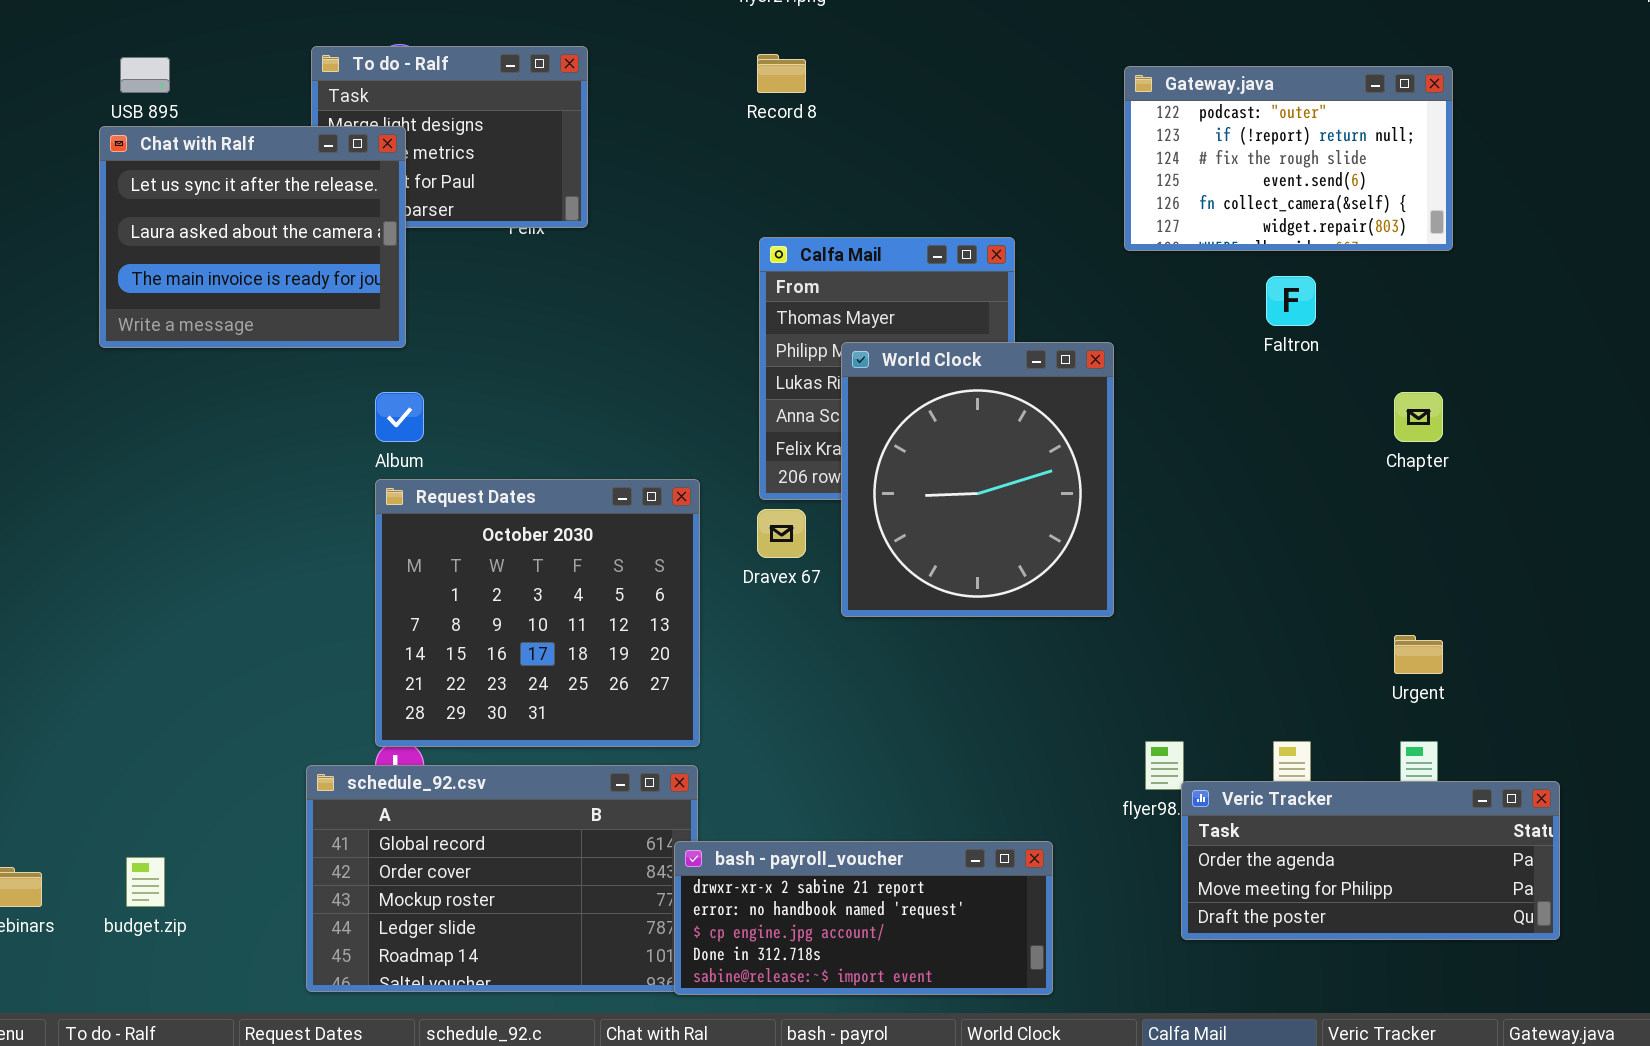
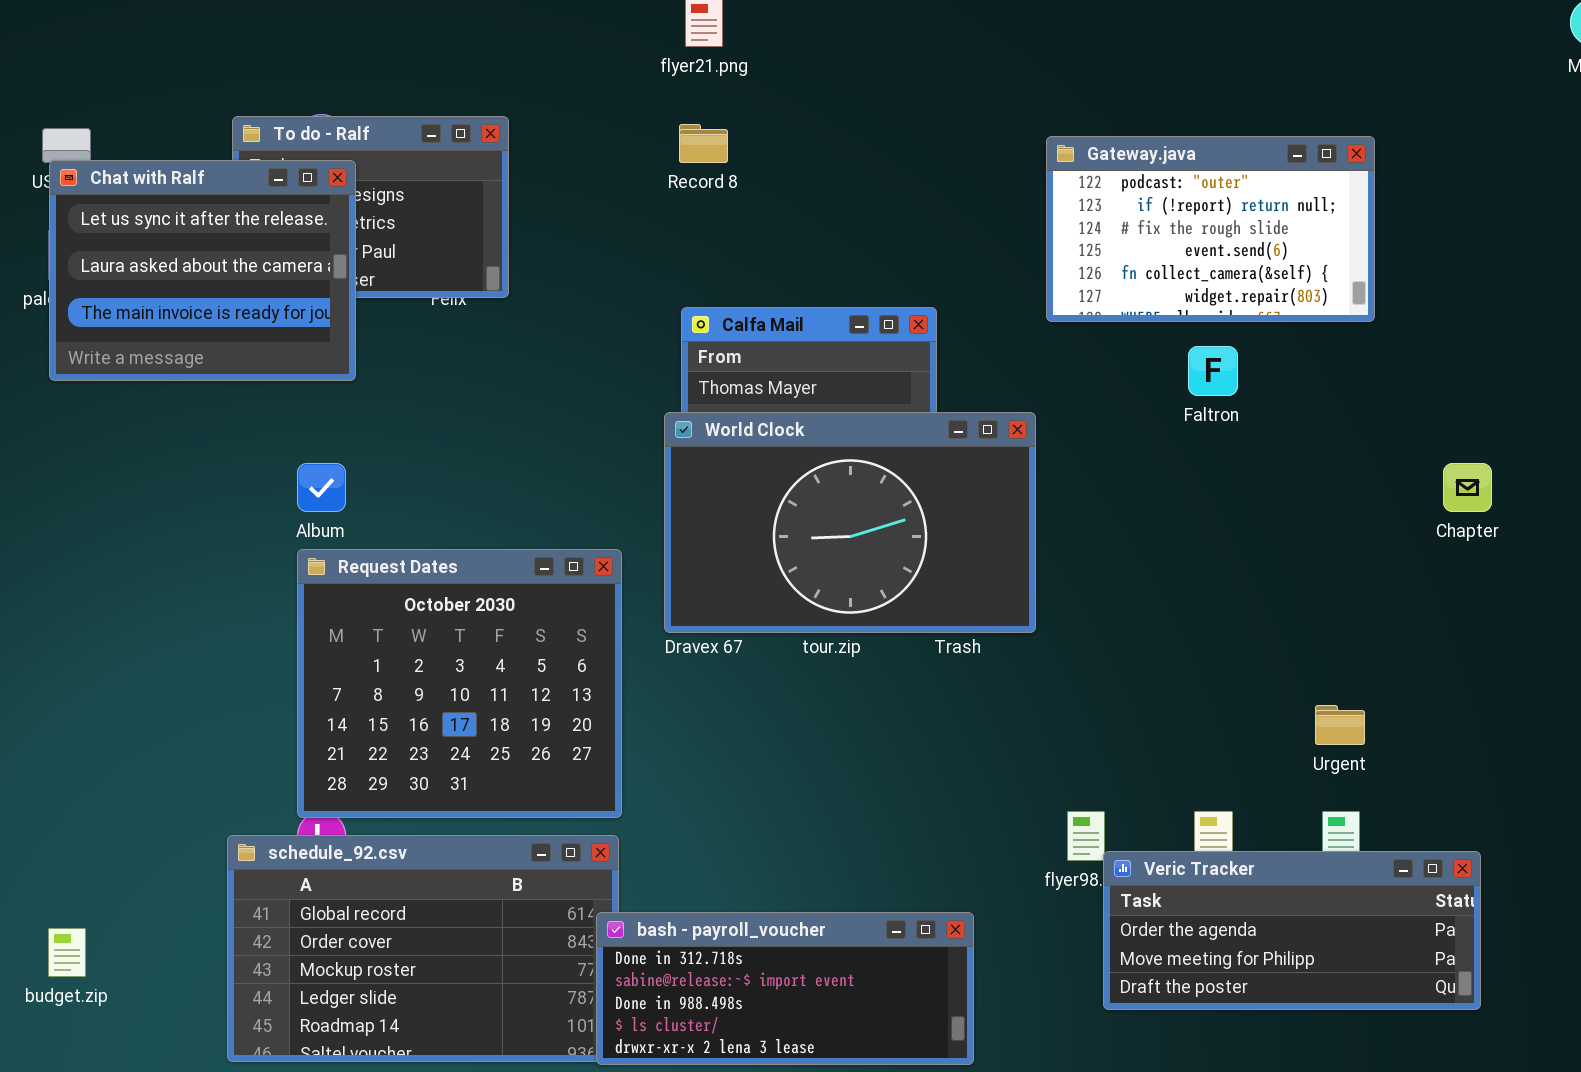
Chat with Ralf: [99,126,406,348] -> [49,160,356,381], moved
World Clock: [841,342,1114,617] -> [664,412,1036,633], resized
Chapter: [1394,392,1443,442] -> [1443,463,1492,512], moved
bash - payroll_voucher: [674,841,1053,995] -> [596,912,974,1065], scrolled down 3 rows

